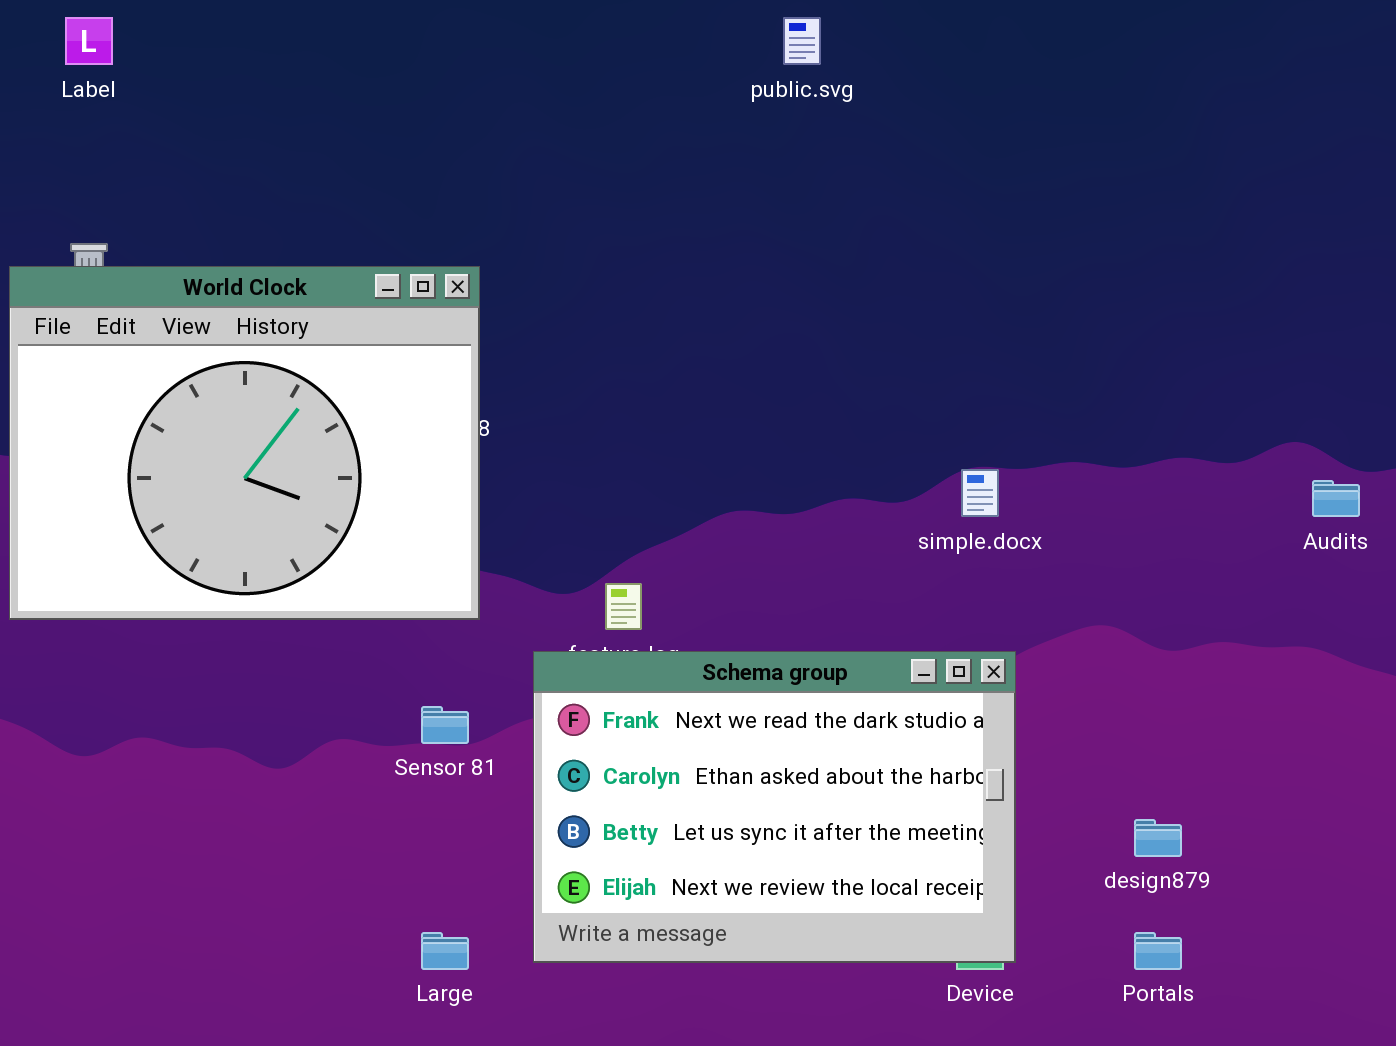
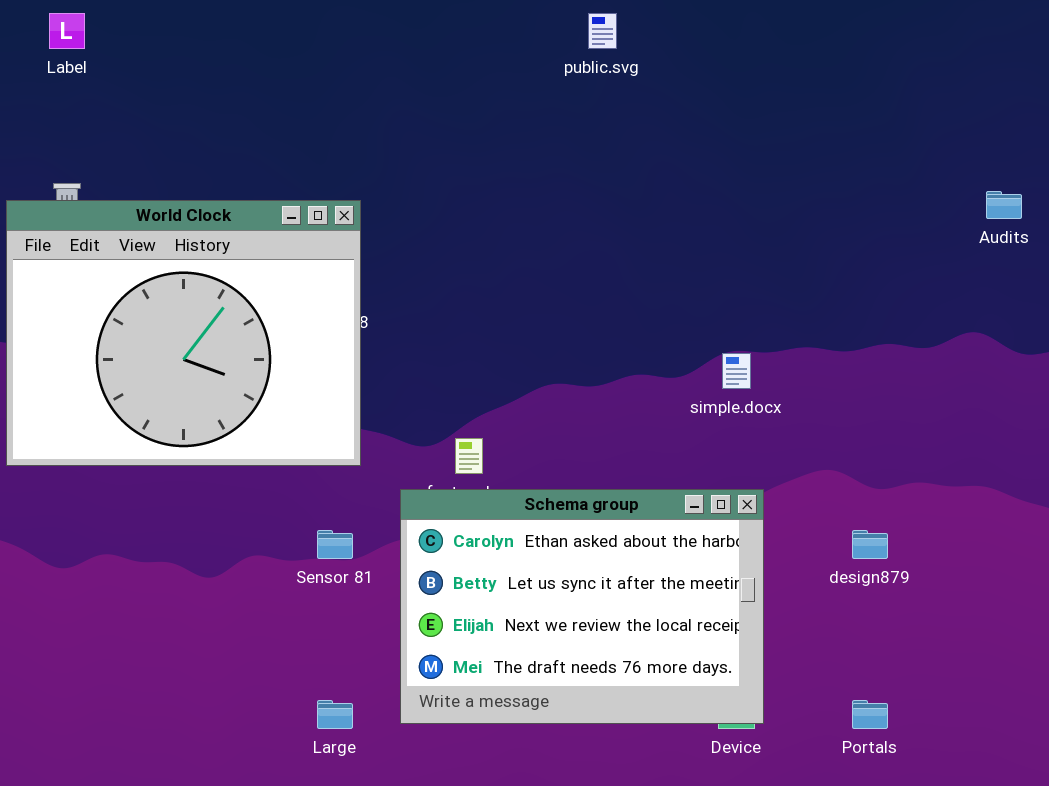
Audits: [1312,480,1360,517] -> [986,191,1022,219], moved
Schema group: [533,651,1016,963] -> [400,489,764,724], scrolled down 1 row
design879: [1134,819,1182,857] -> [852,530,888,559], moved

